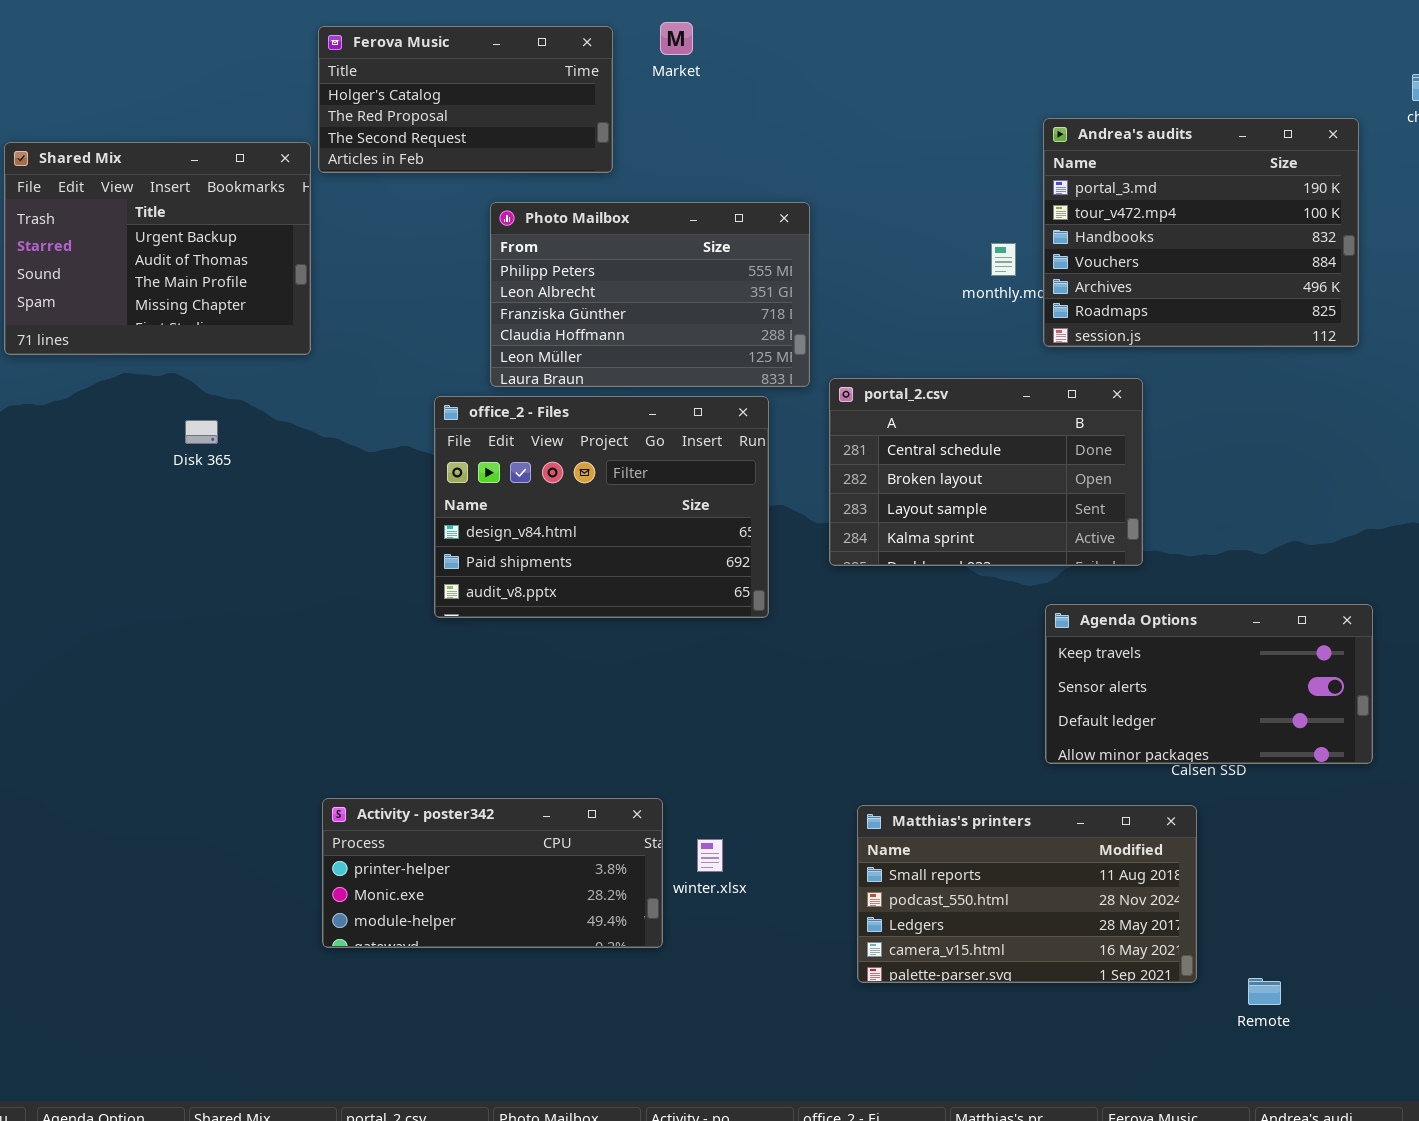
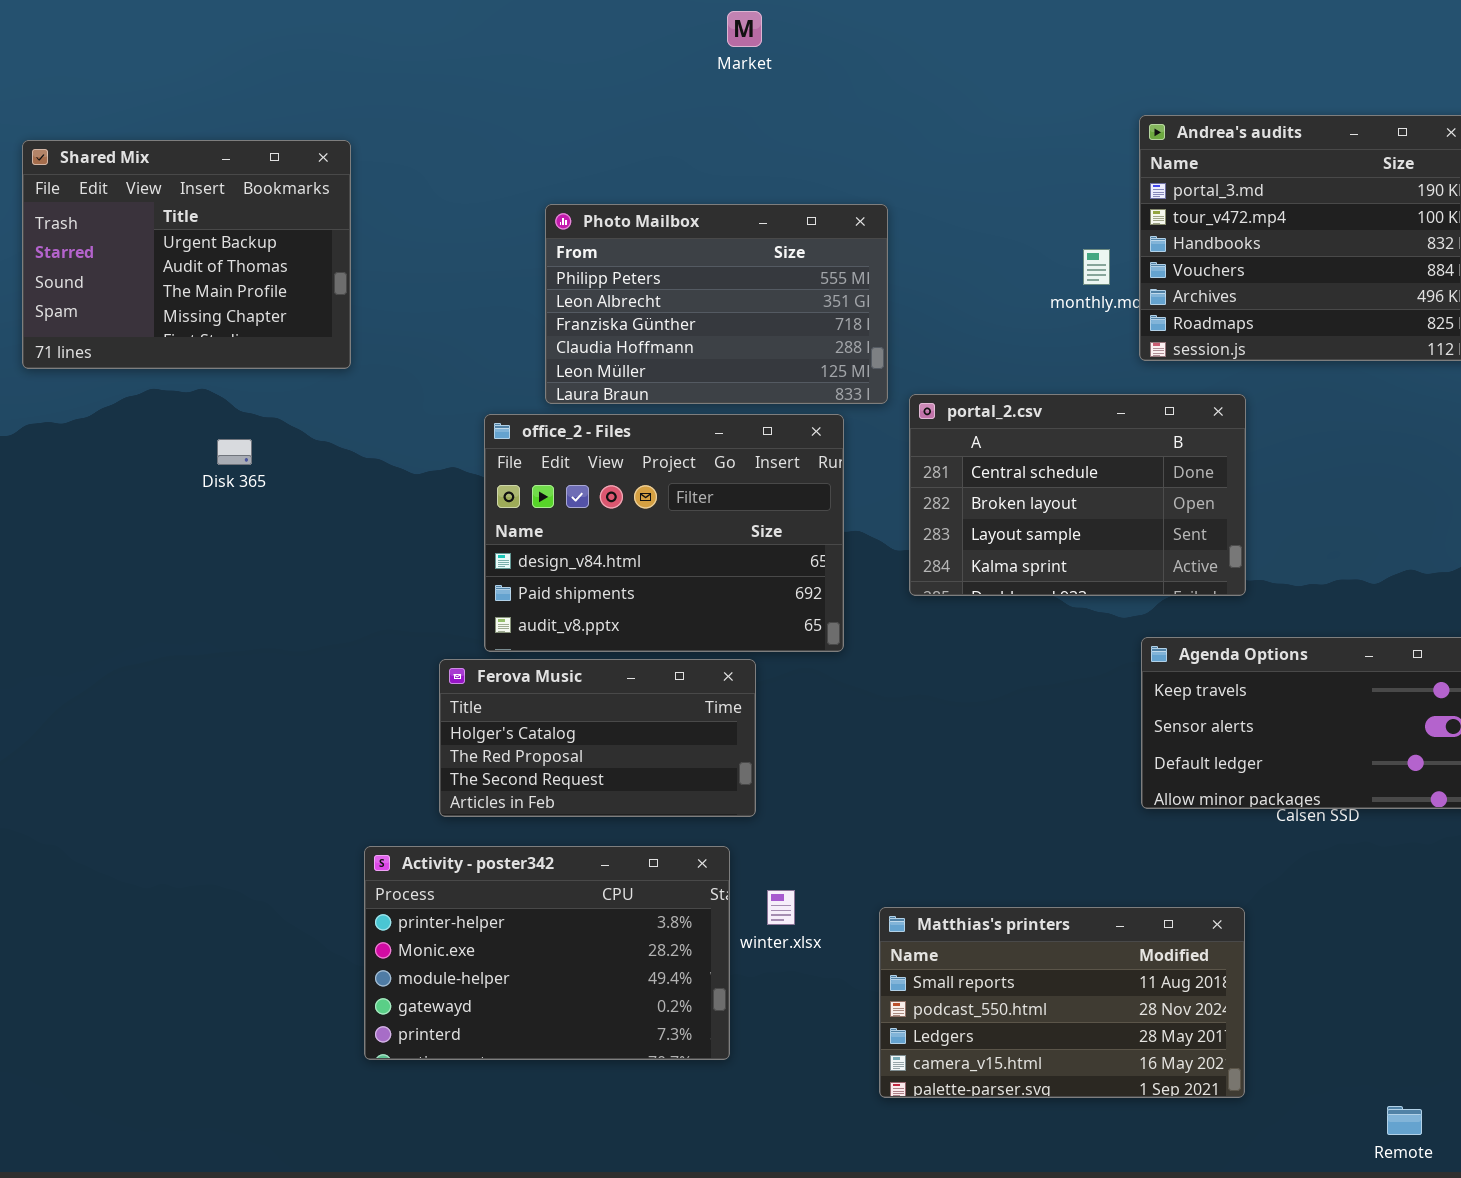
Ferova Music: [318,26,613,173] -> [439,659,756,817], moved
Activity - poster342: [322,798,663,948] -> [364,846,730,1060], resized
Matthias's printers: [857,805,1197,983] -> [879,907,1245,1098], moved
Remote: [1248,978,1281,1005] -> [1387,1106,1422,1135], moved

